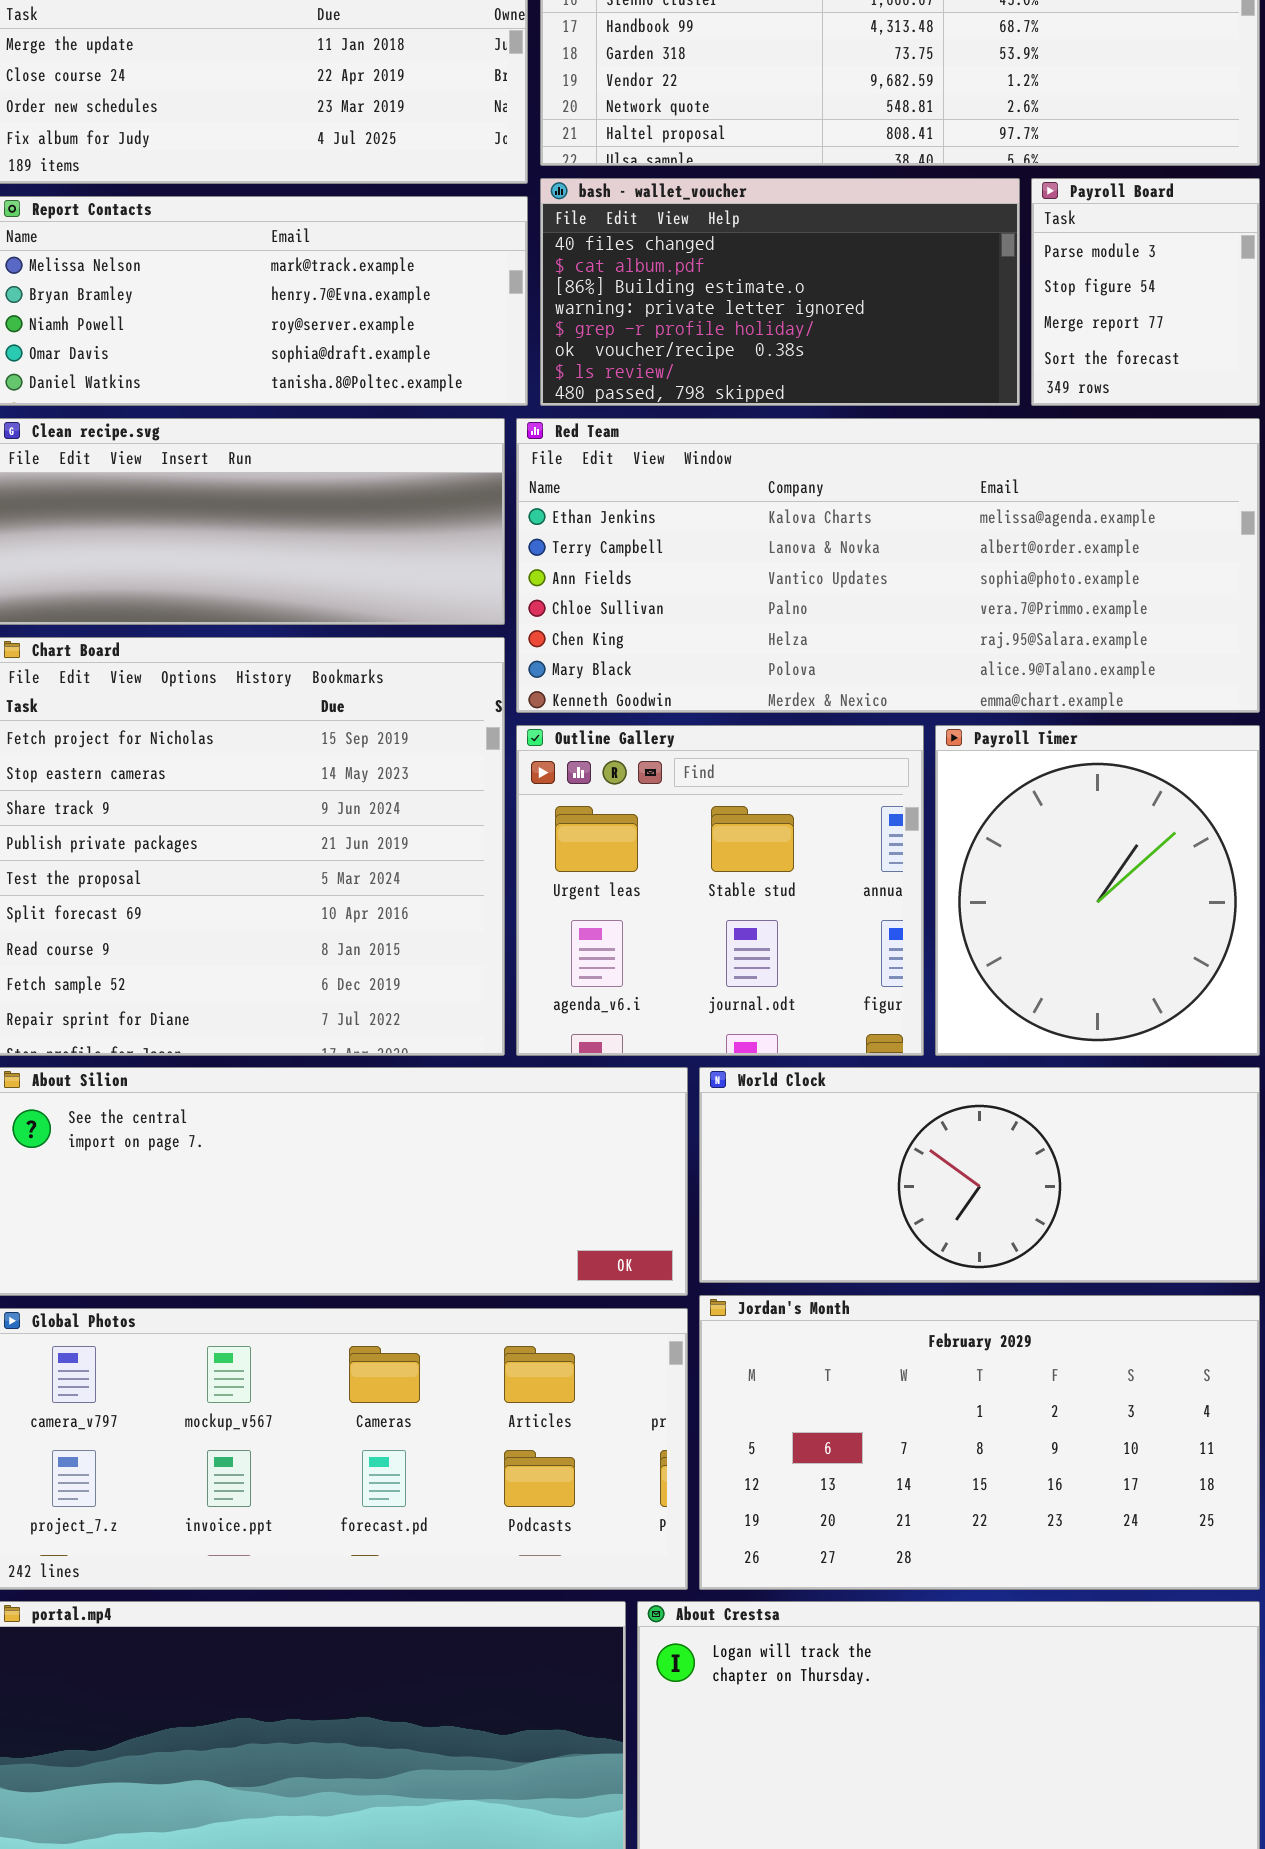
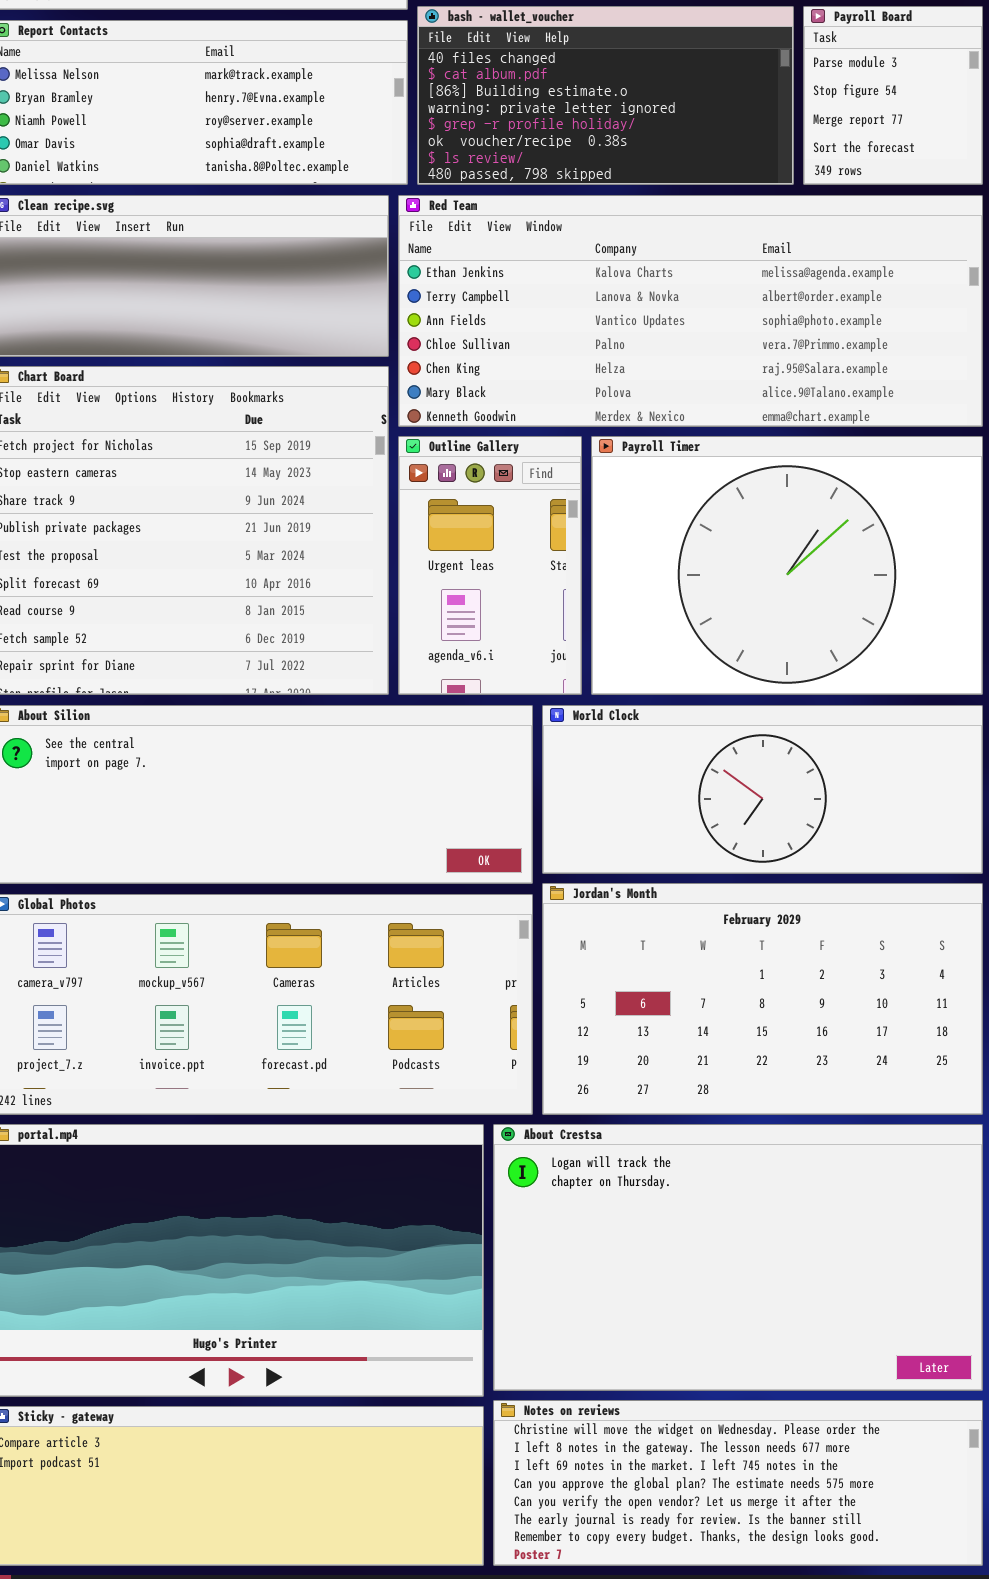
Outline Gallery: [516,725,924,1056] -> [398,436,582,695], resized
Payroll Timer: [935,725,1260,1056] -> [591,436,983,695], resized

